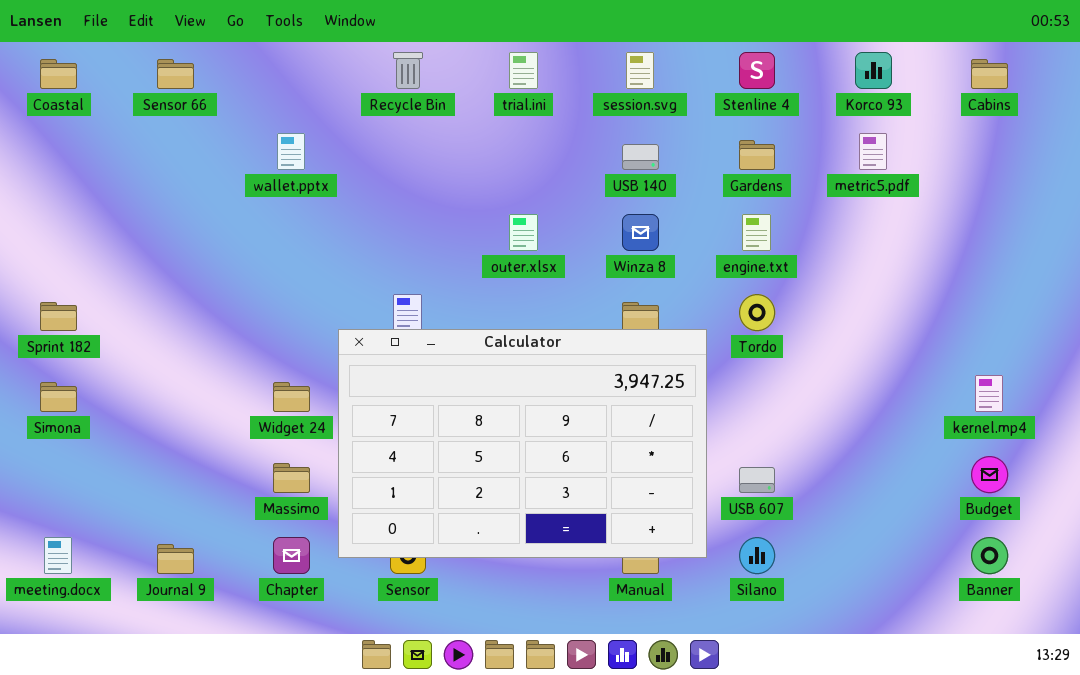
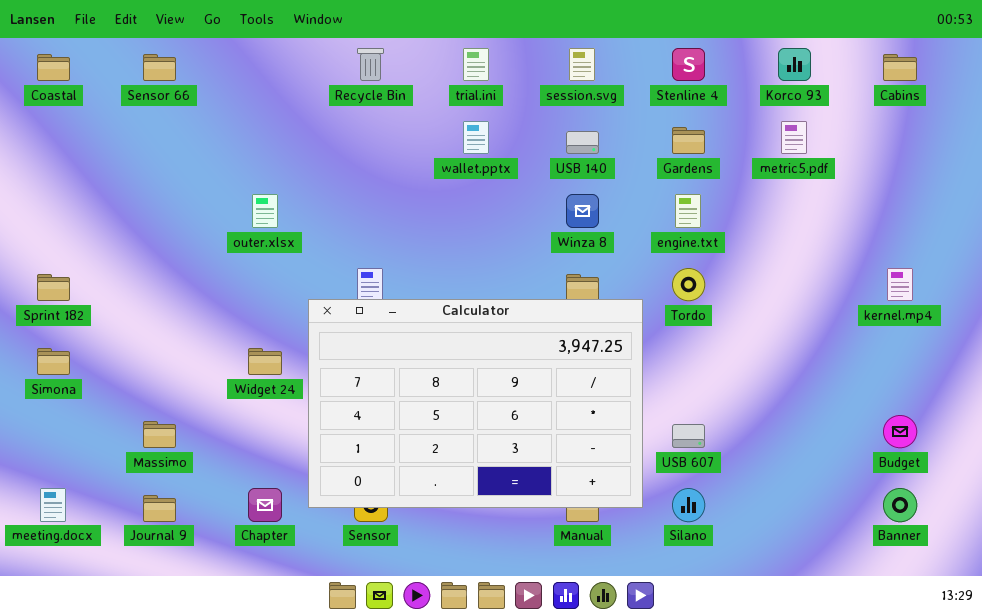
wallet.pptx: [277,133,305,170] -> [463,121,489,154], moved
outer.xlsx: [509,214,538,251] -> [252,194,278,228], moved
kernel.mp4: [975,375,1003,412] -> [887,268,913,301], moved
Massimo: [273,463,310,493] -> [143,421,176,448], moved

